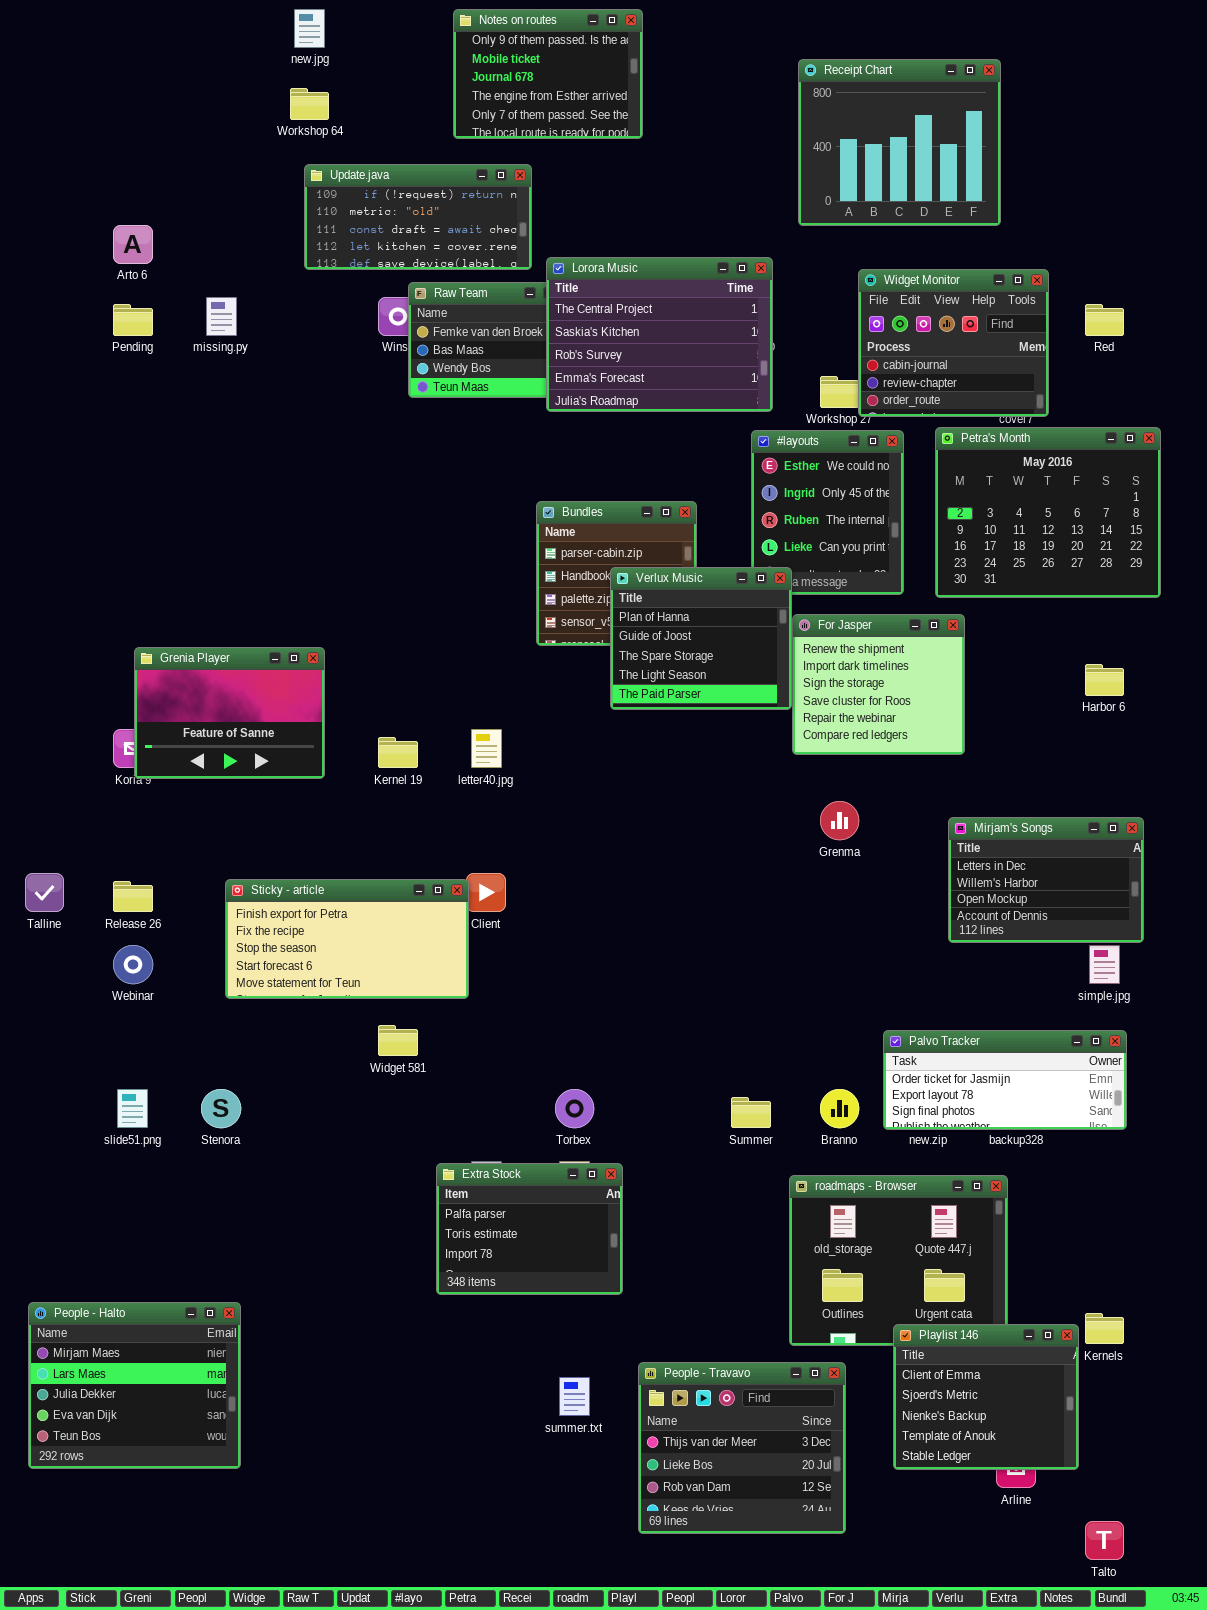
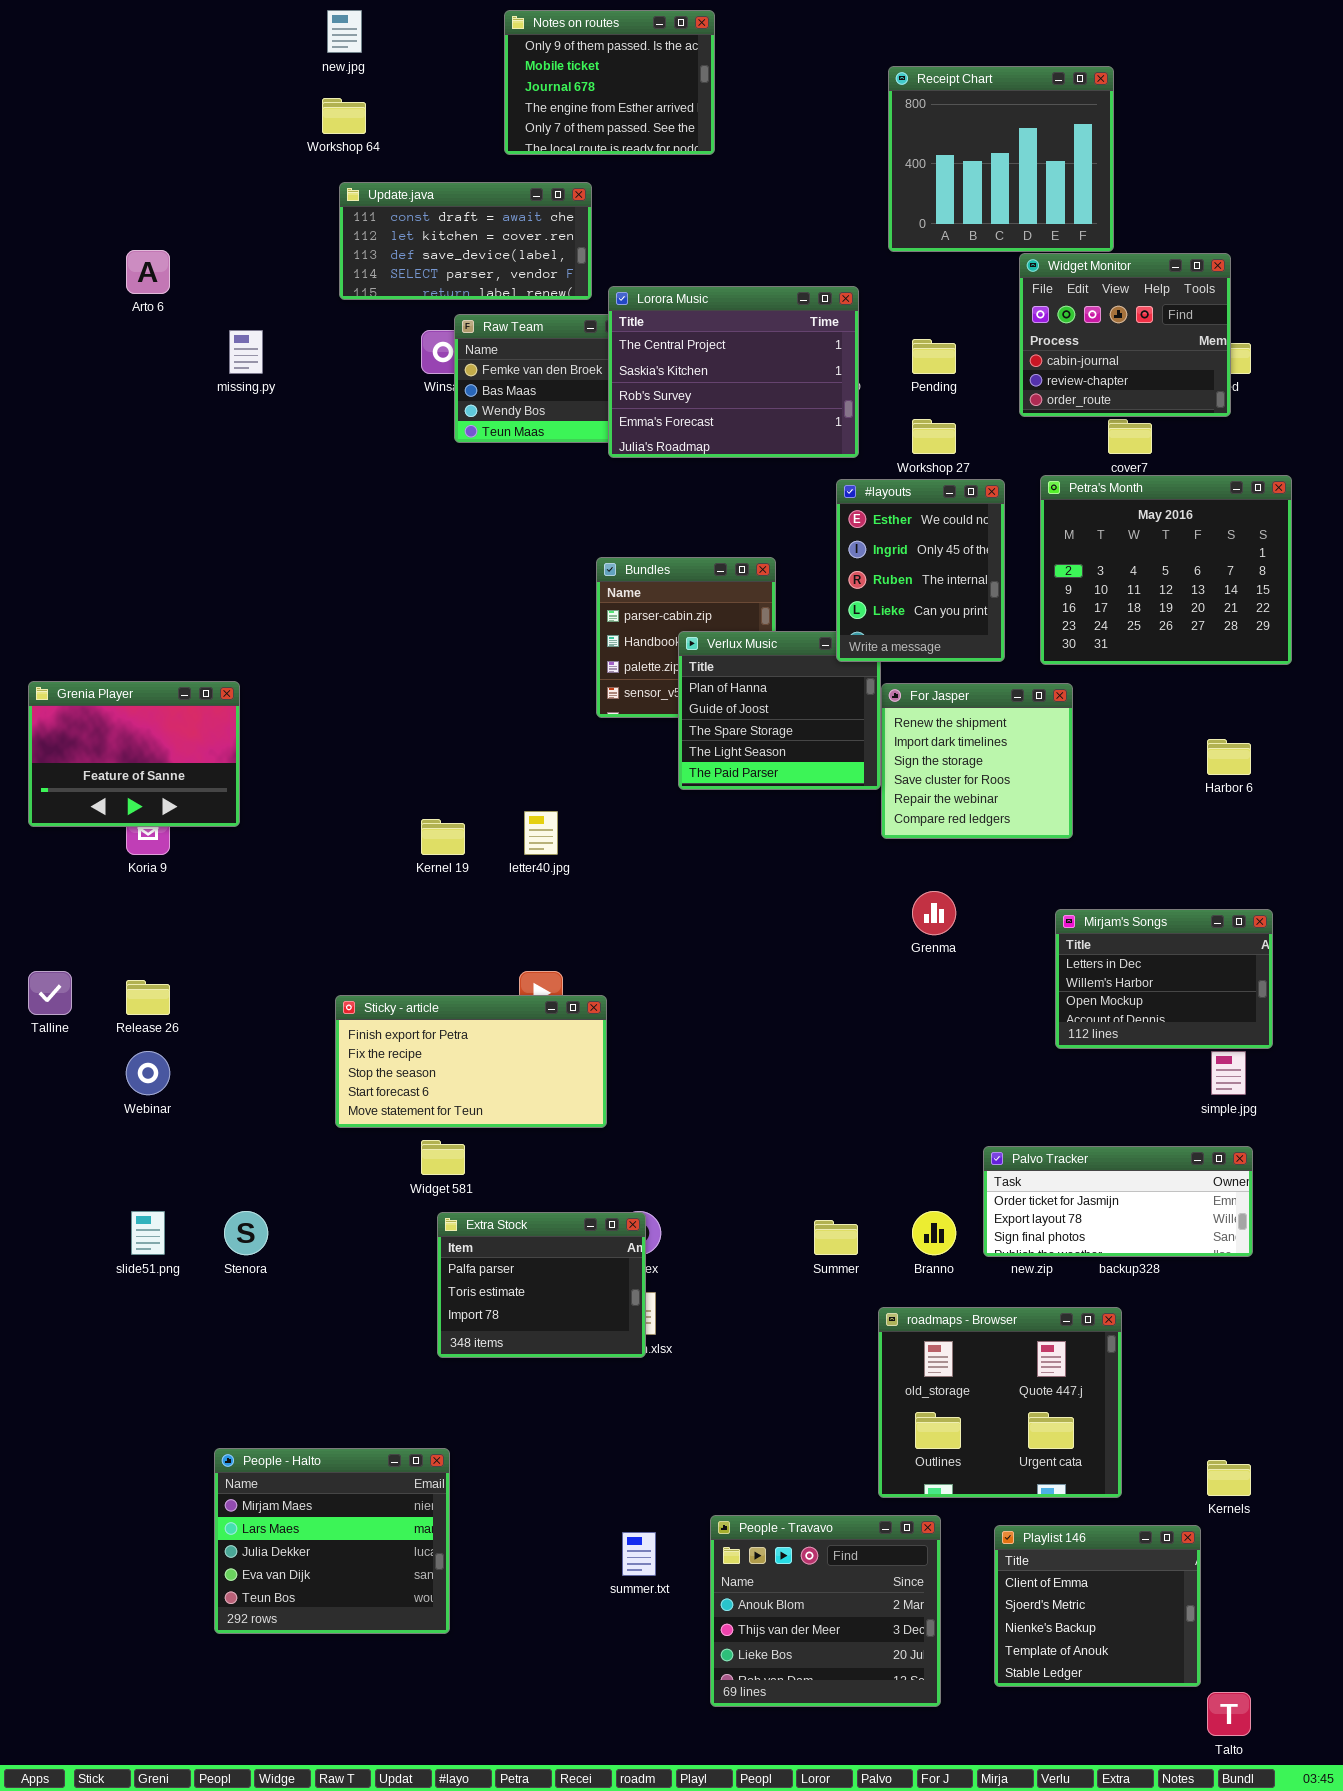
Update.java: [304,164,532,270] -> [339,182,592,300], scrolled down 2 rows
Widget Monitor: [858,269,1049,417] -> [1019,253,1231,417], moved
Pending: [113,304,153,336] -> [912,339,956,374], moved
#layouts: [751,430,904,595] -> [836,479,1005,662], raised
Grenia Player: [134,647,325,779] -> [28,681,240,827], moved
Sticky - article: [225,879,469,999] -> [335,995,607,1128], moved
Extra Stock: [436,1163,623,1295] -> [437,1212,646,1358], moved
People - Halto: [28,1302,241,1469] -> [214,1448,450,1634], moved
Playlist 146: [893,1324,1079,1470] -> [994,1525,1201,1687], moved
People - Travavo: [638,1362,846,1534] -> [710,1515,941,1707], scrolled up 1 row

